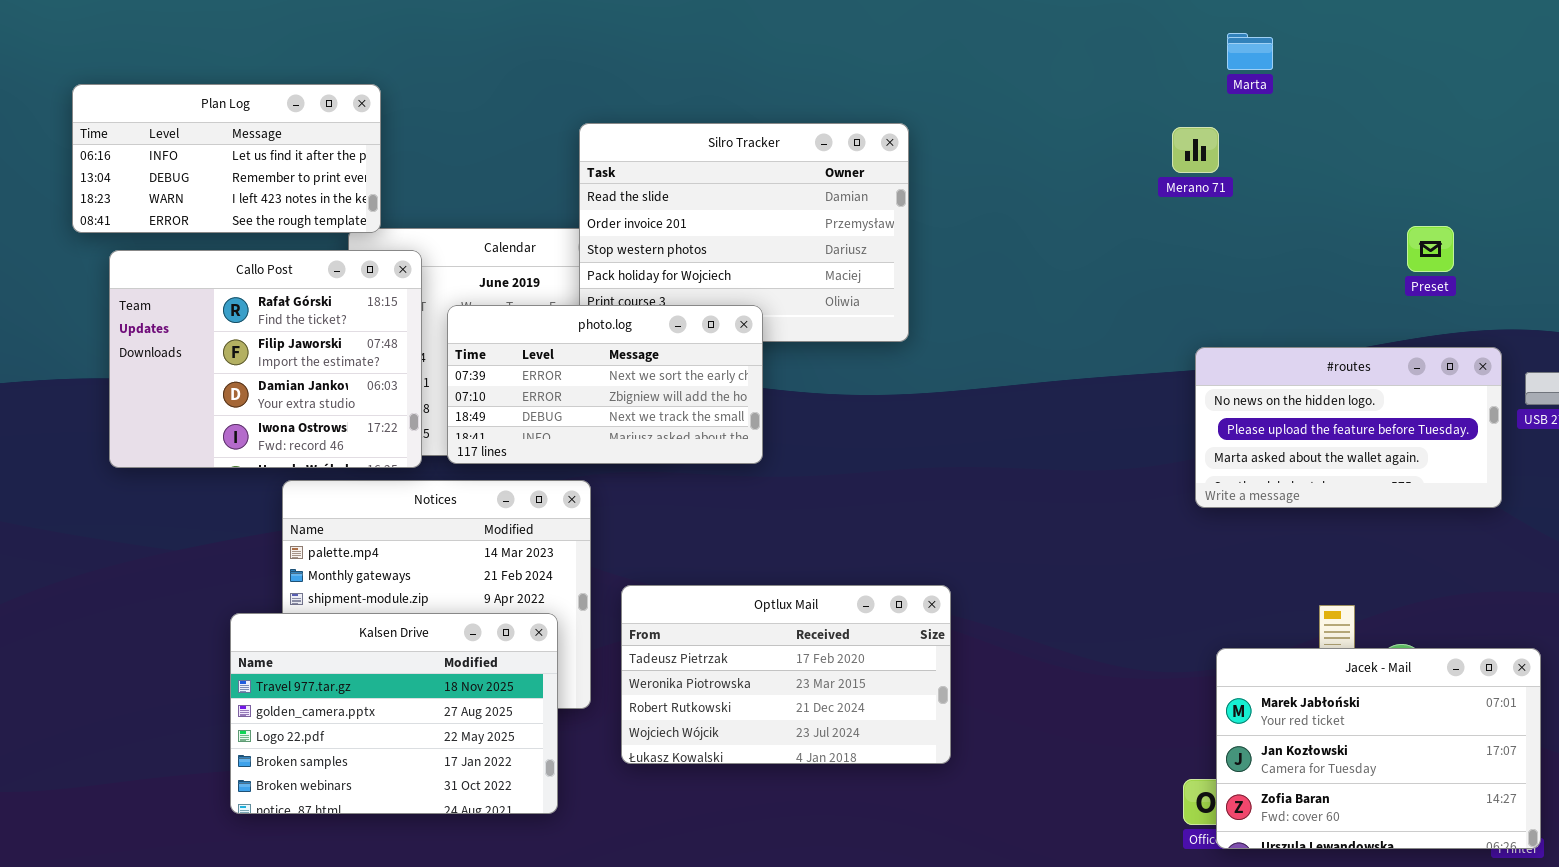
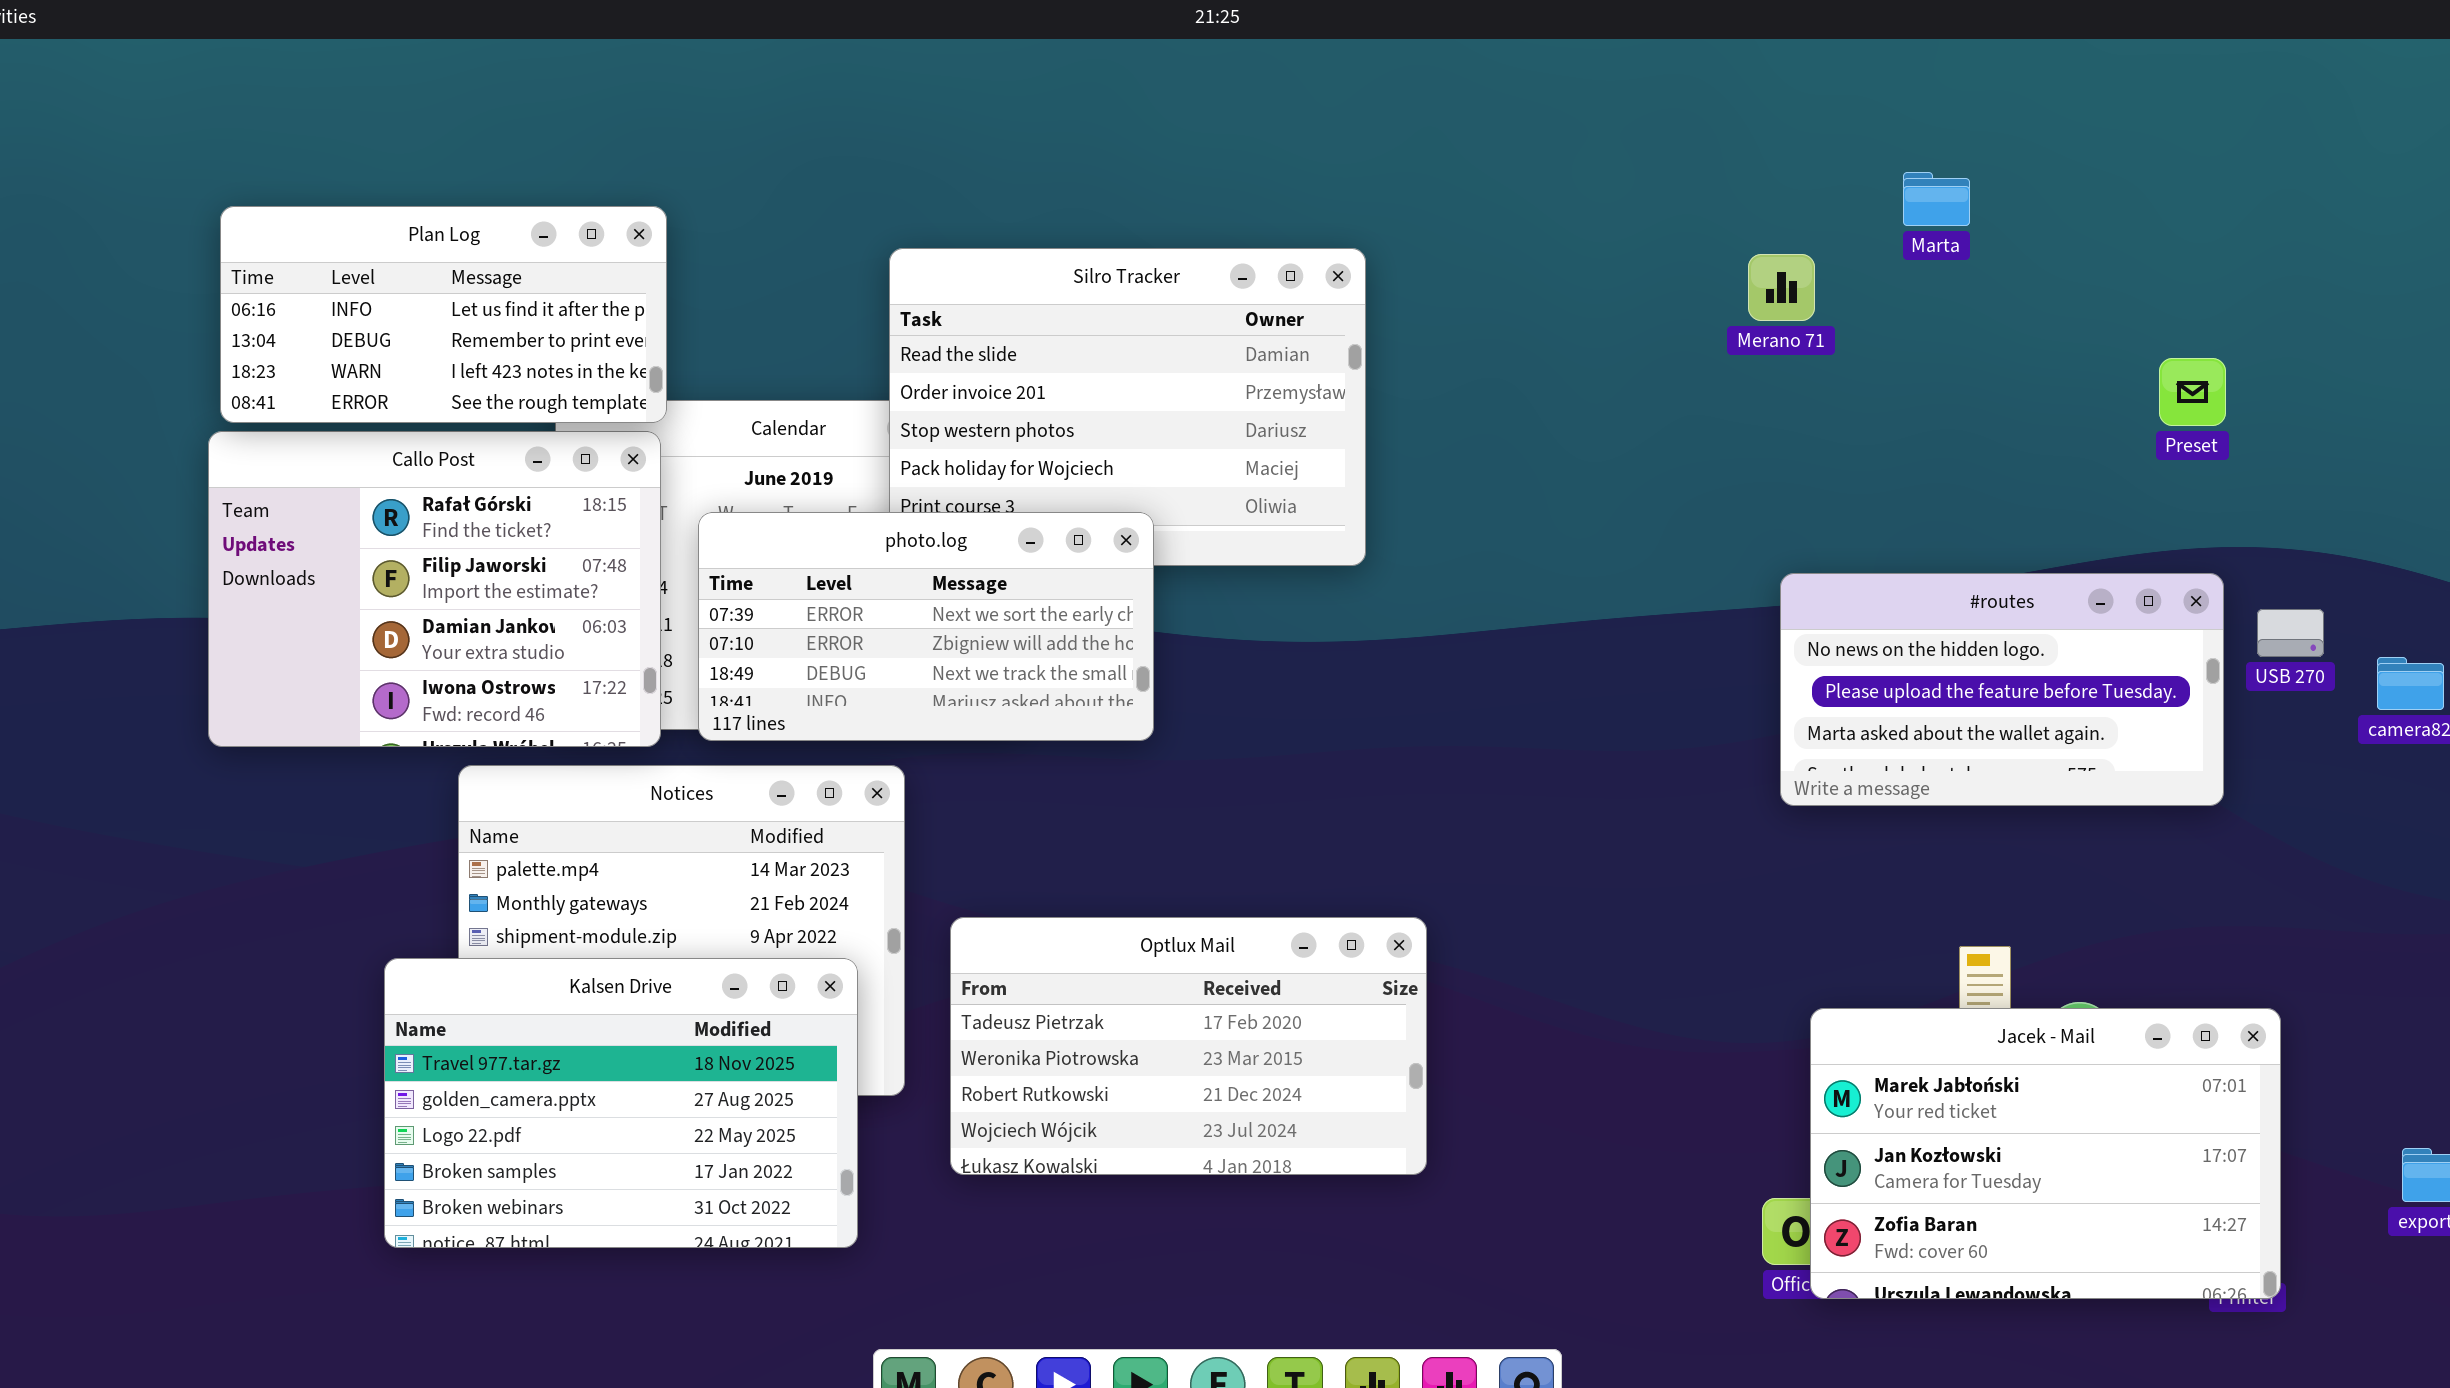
Marta: [1227,33,1273,70] -> [1903,172,1970,226], moved
Plan Log: [72,84,381,233] -> [220,206,667,423], moved
Preset: [1407,226,1454,272] -> [2159,358,2226,426], moved

